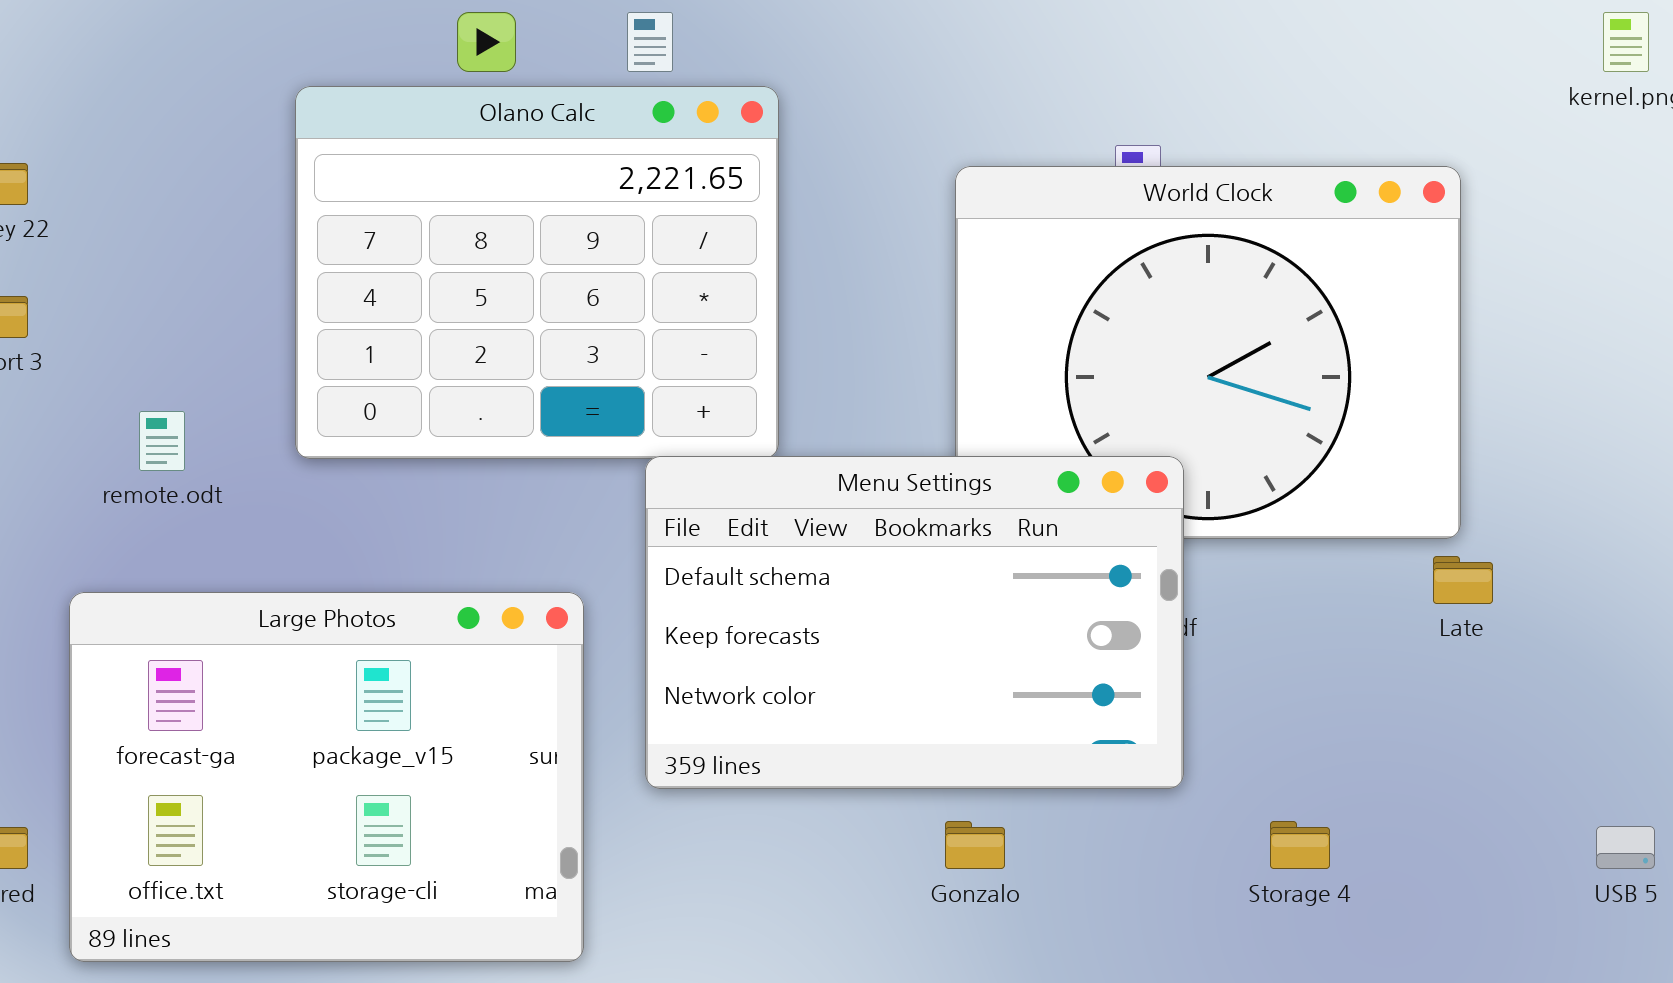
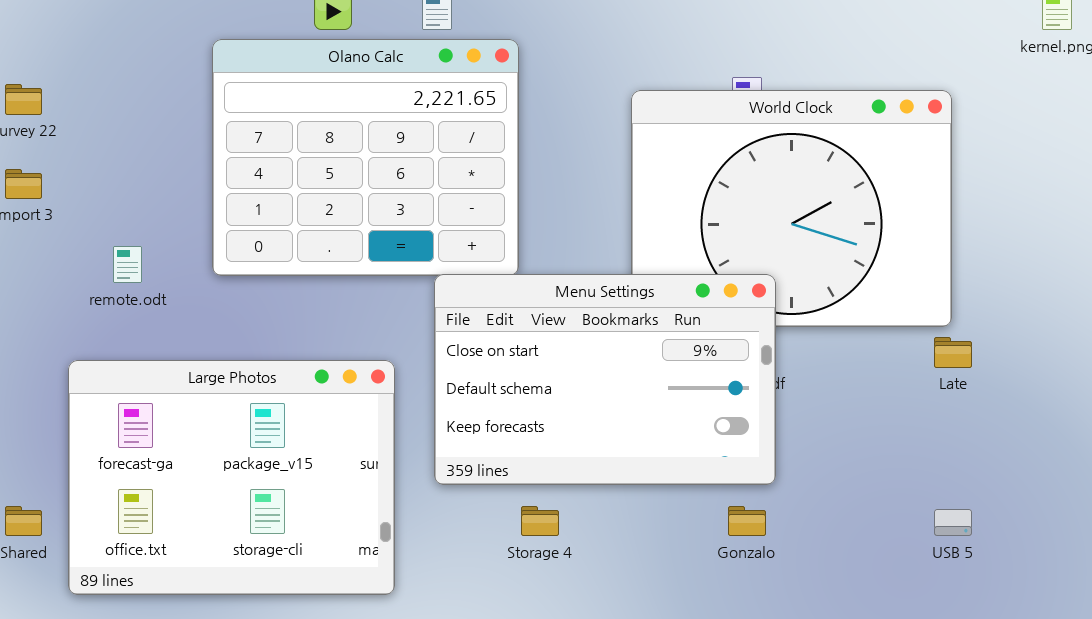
Menu Settings: [645,456,1184,789] -> [434,274,776,485], scrolled up 1 row
Gonzalo: [945,821,1005,869] -> [728,506,766,536], moved
Storage 4: [1270,821,1330,869] -> [521,506,559,536], moved
USB 5: [1596,826,1655,869] -> [934,509,972,536], moved

